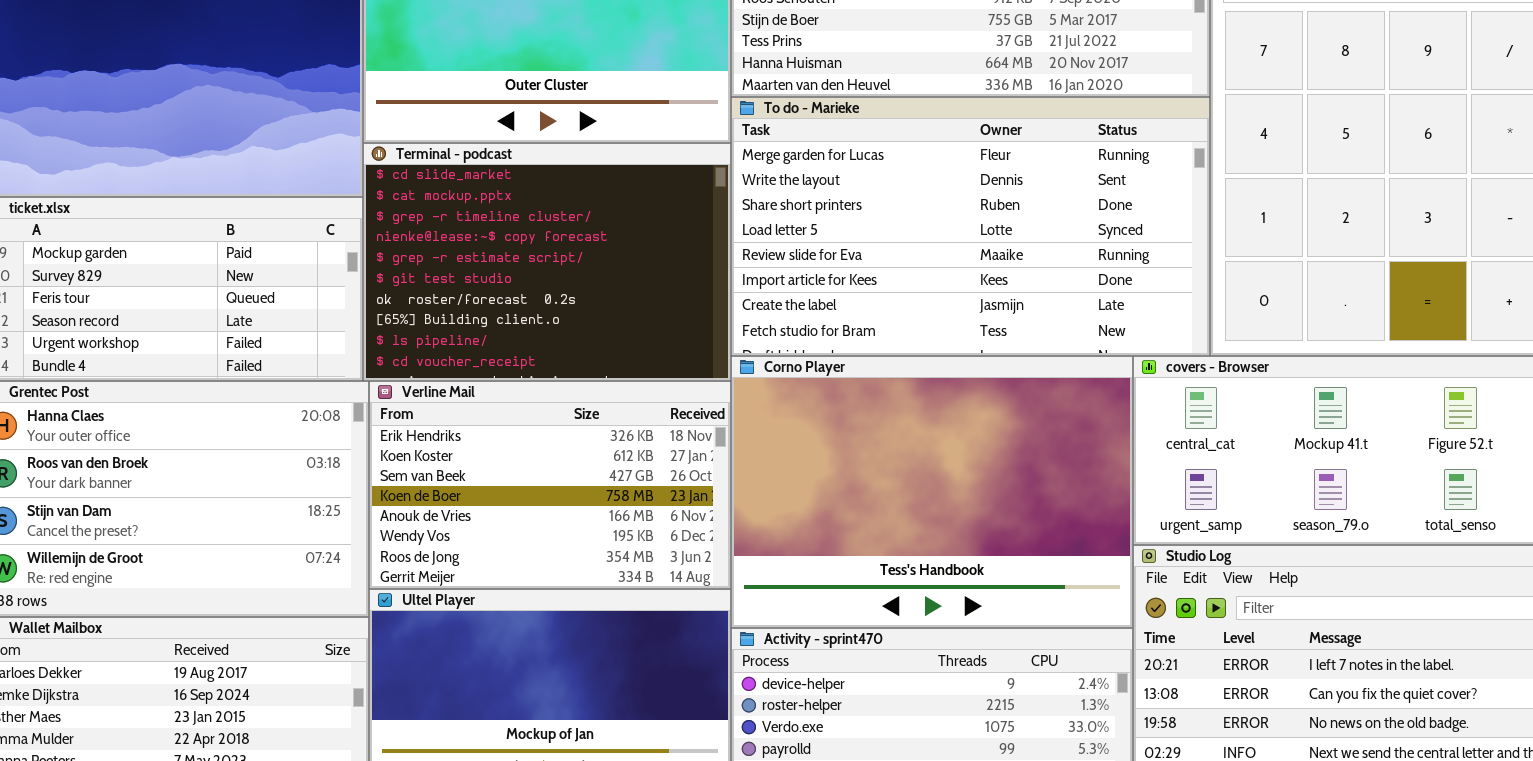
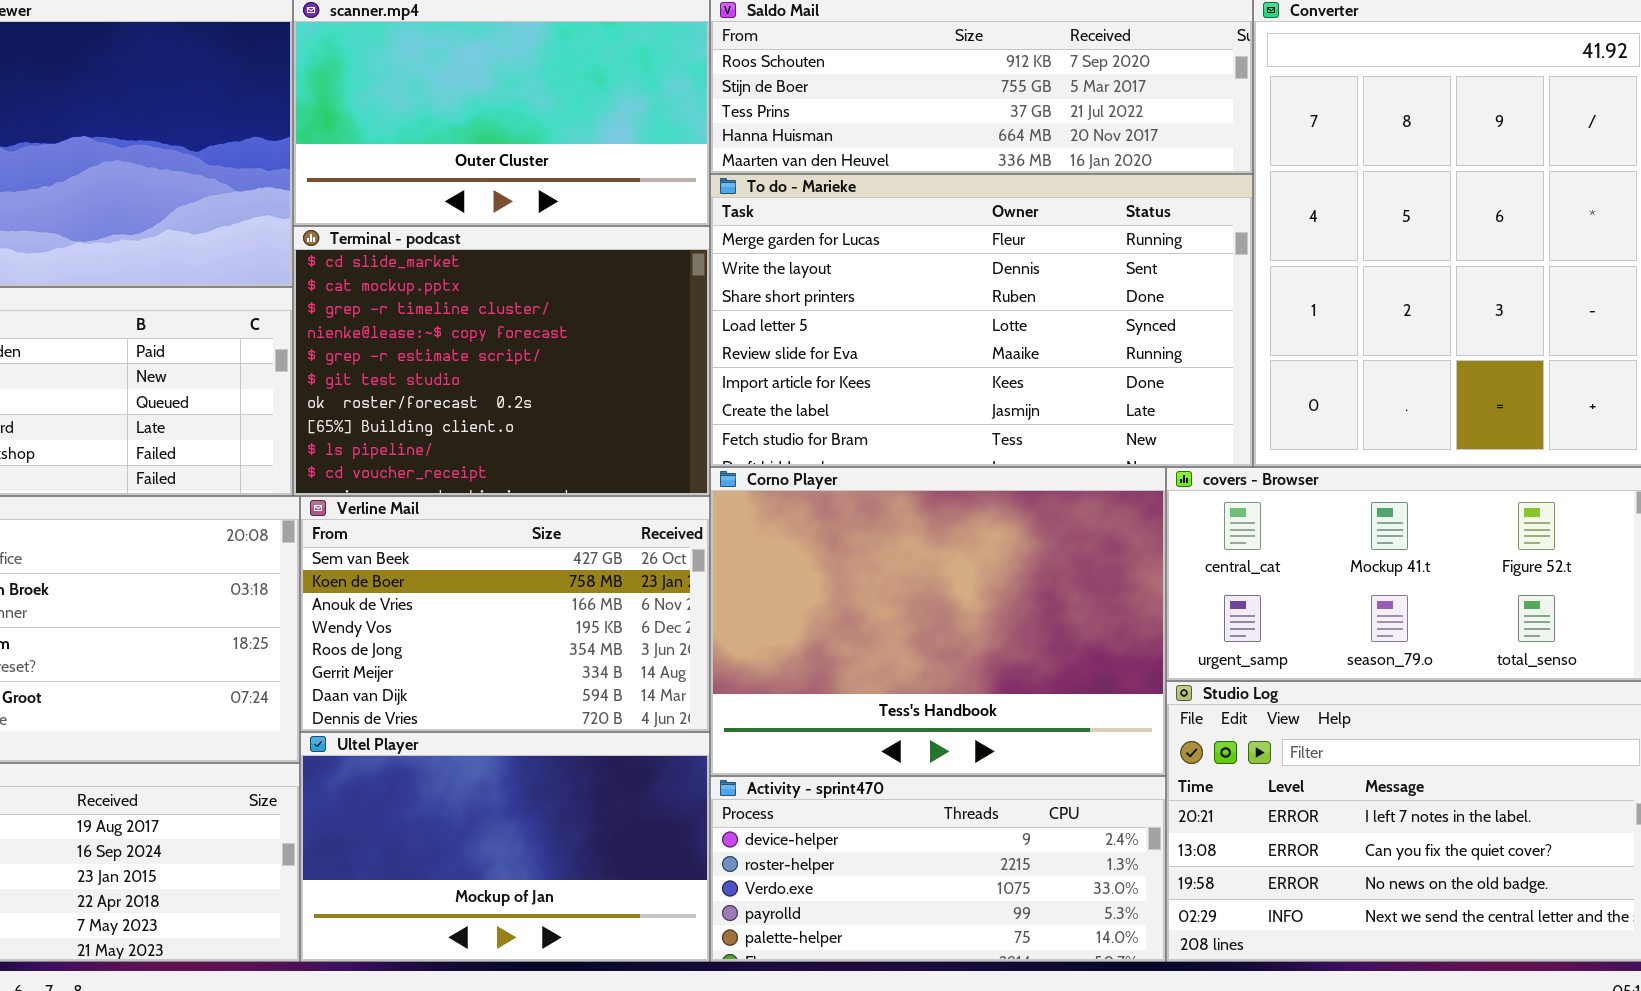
Verline Mail: [369,381,731,589] -> [300,496,710,732], scrolled down 2 rows

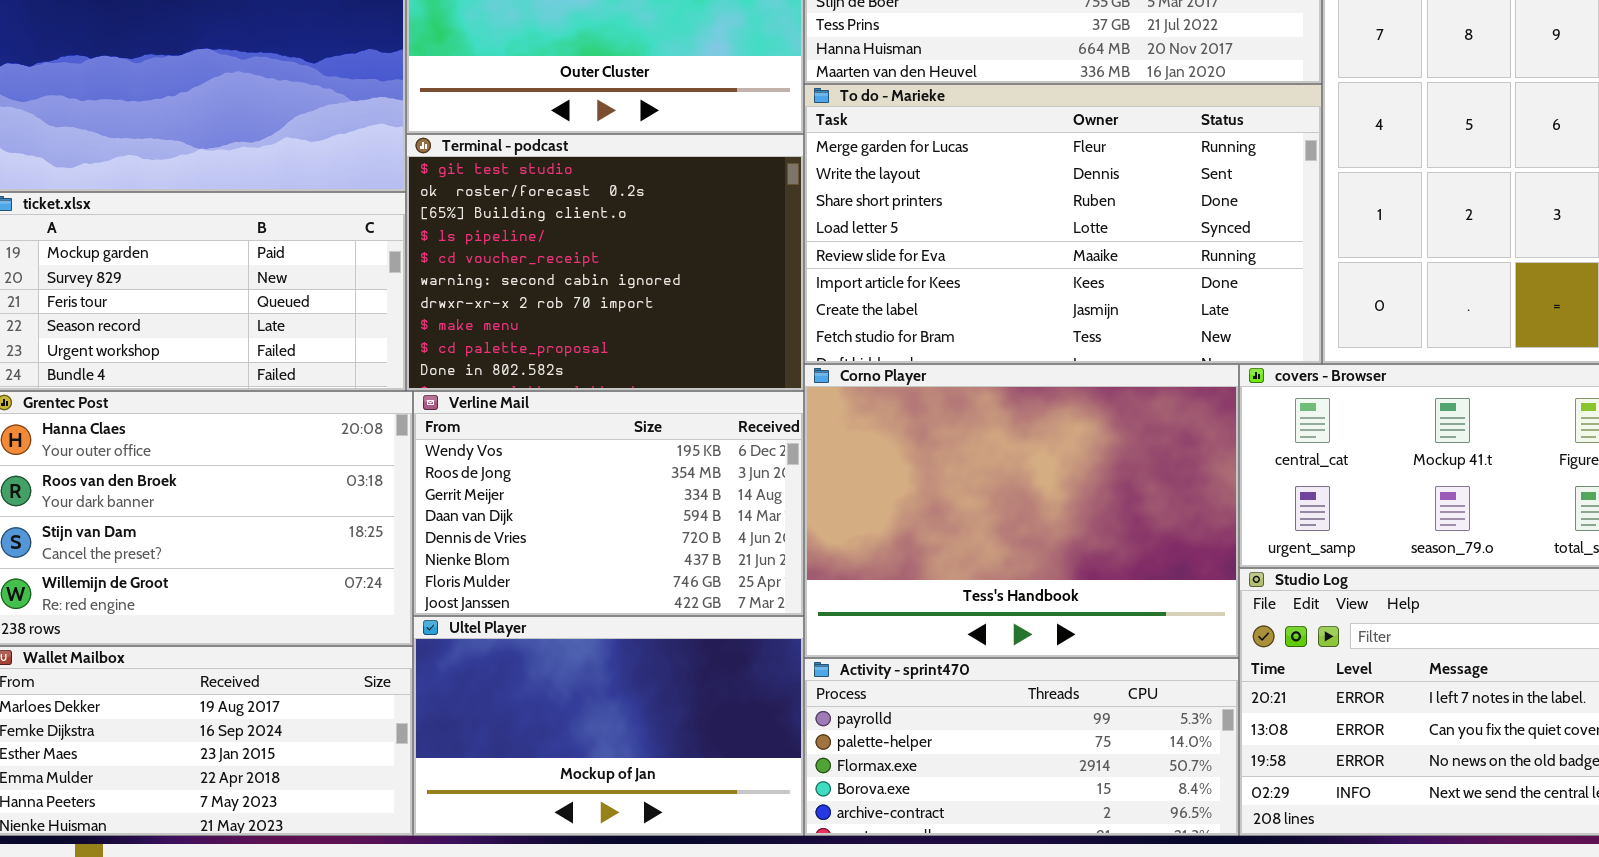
Terminal - podcast: [293,226,710,496] -> [406,134,804,391], scrolled down 5 rows
Verline Mail: [300,496,710,732] -> [413,391,804,616], scrolled down 3 rows
Activity - sprint470: [710,776,1166,962] -> [804,658,1239,836], scrolled down 3 rows

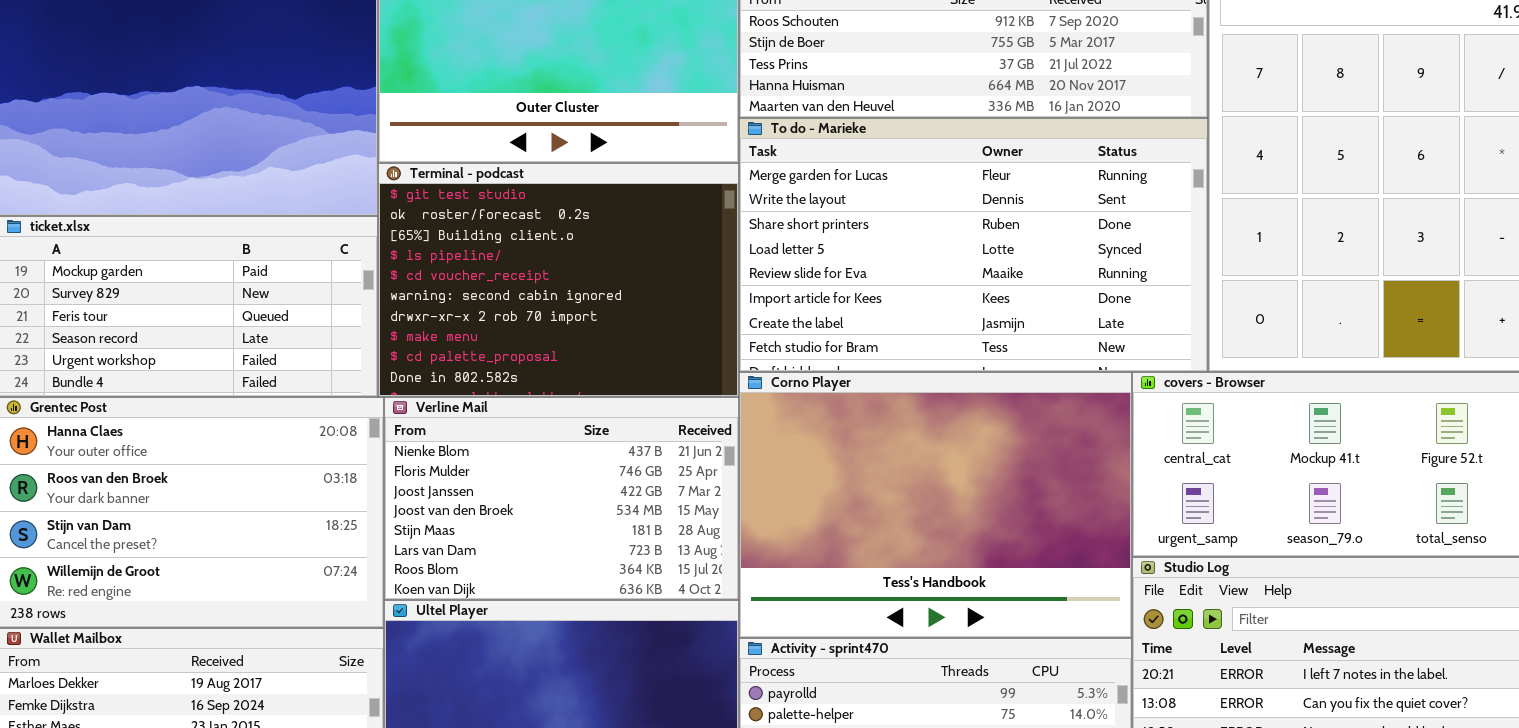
Verline Mail: [413,391,804,616] -> [384,397,739,600], scrolled down 5 rows

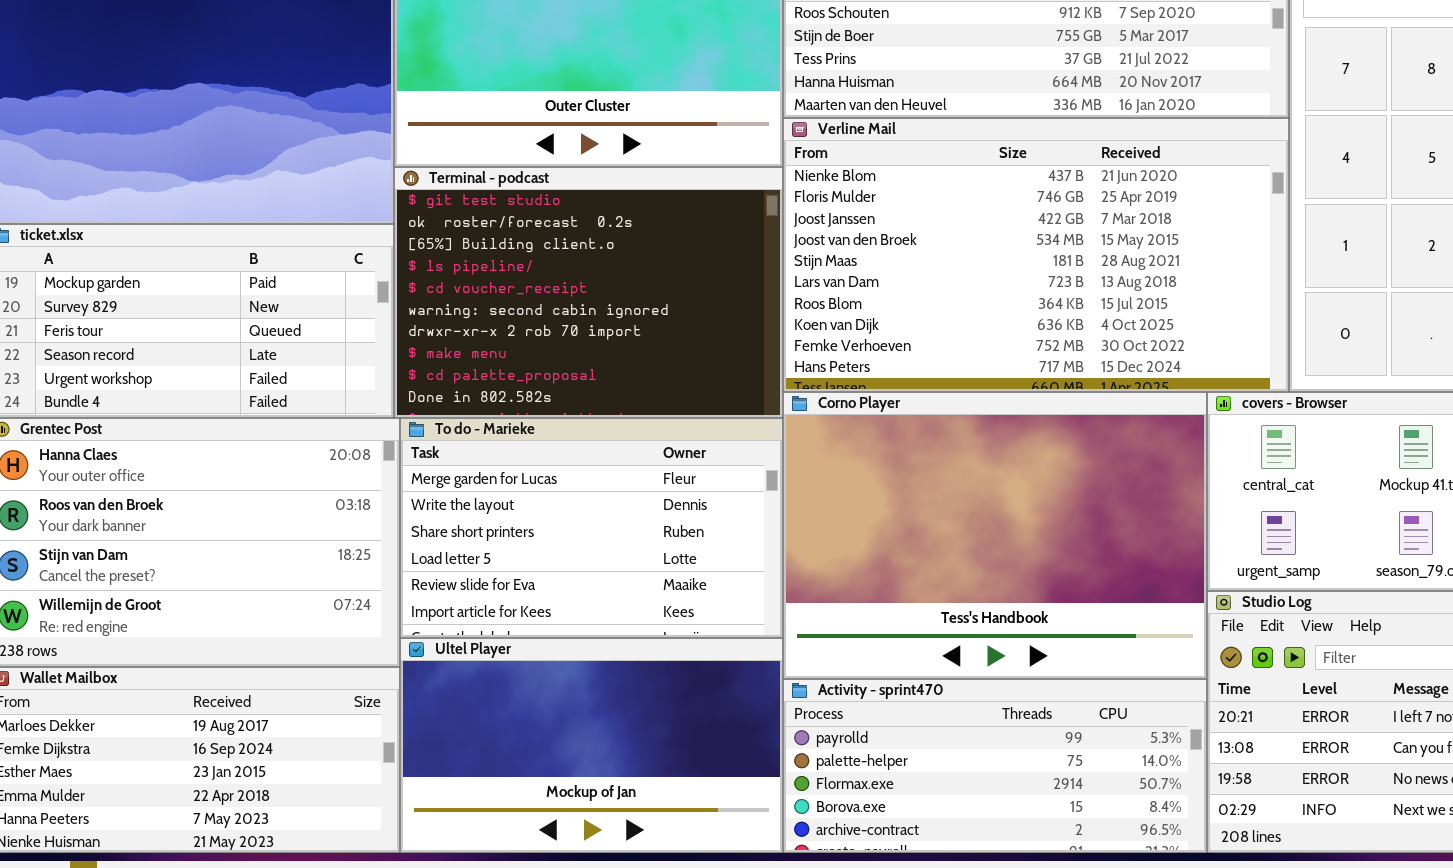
To do - Marieke: [739,118,1208,372] -> [400,418,783,638], moved, resized
Verline Mail: [384,397,739,600] -> [783,118,1289,392], moved, resized

